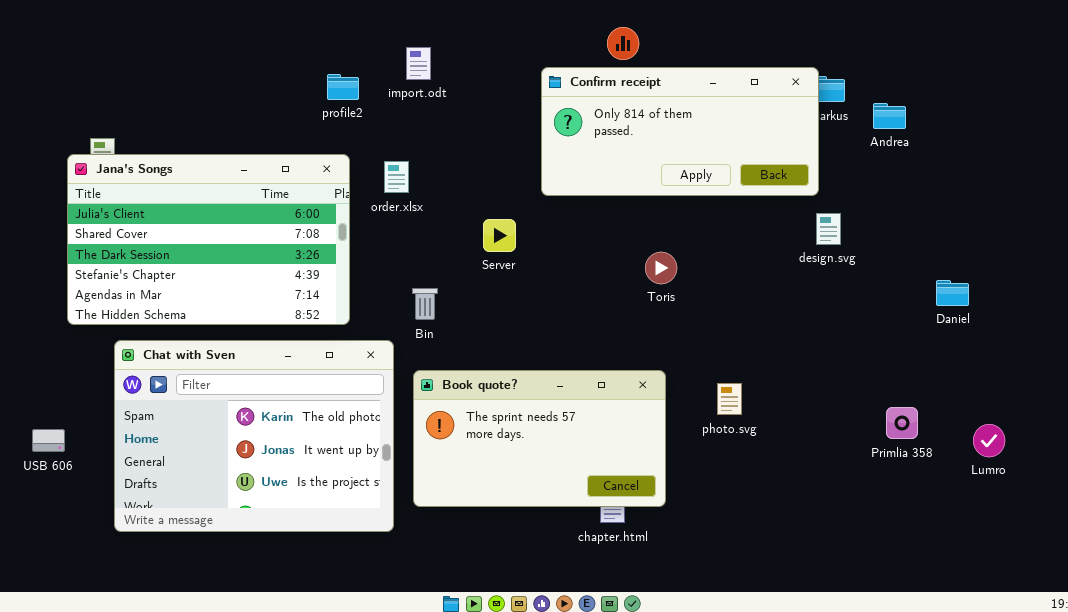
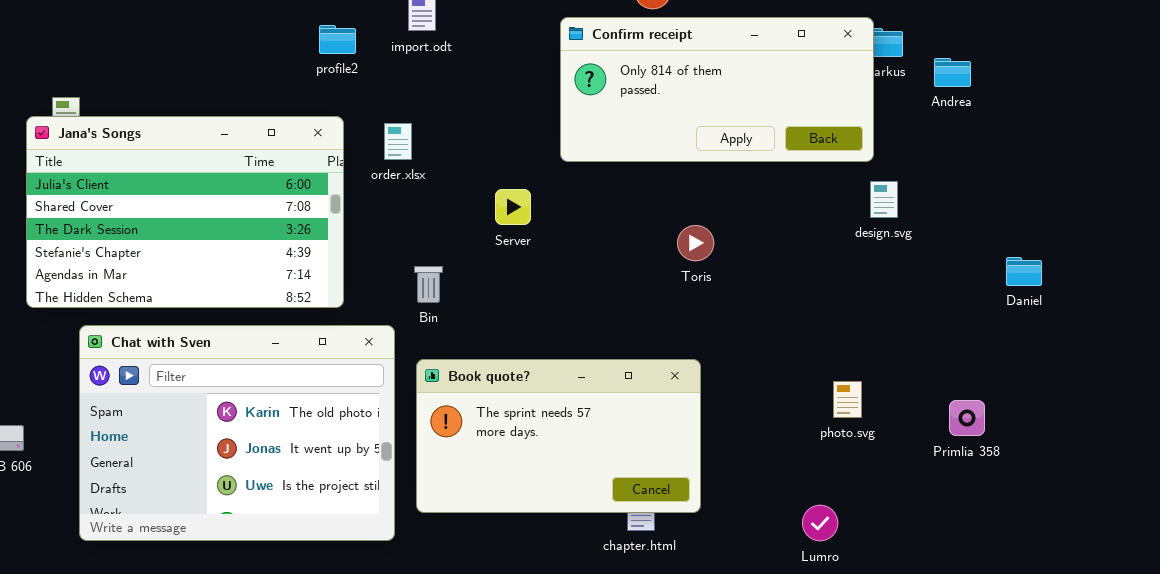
photo.svg: [717,383,742,415] -> [833,381,862,418], moved
Lumro: [973,424,1005,457] -> [802,505,838,541], moved

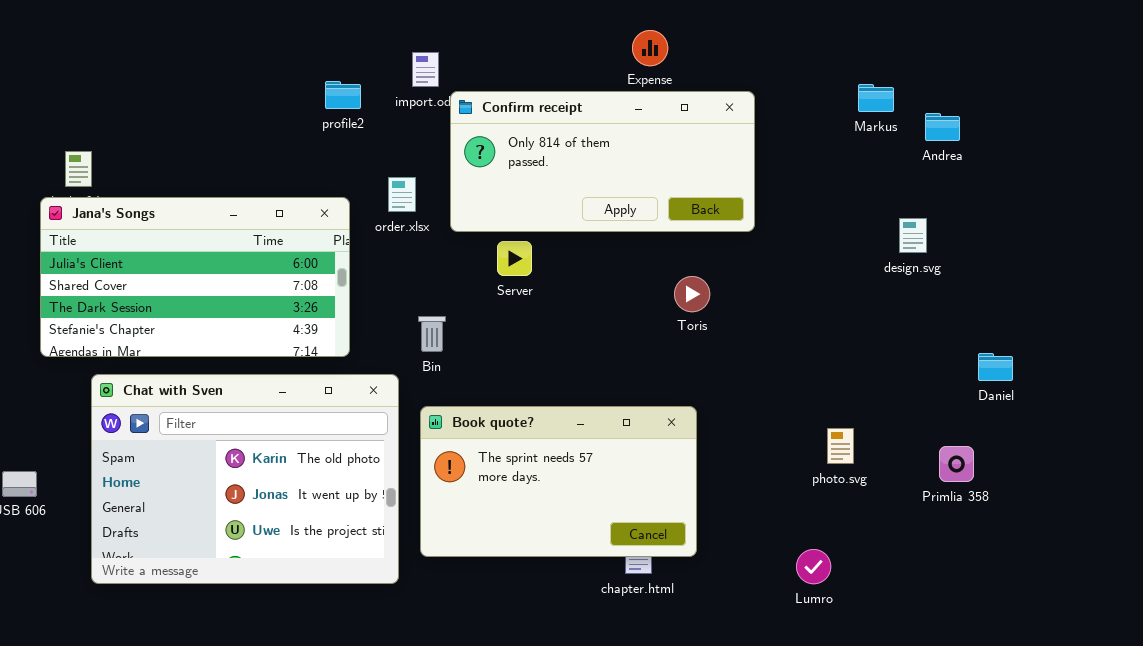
Confirm receipt: [560,17,874,162] -> [450,91,755,232], moved
Jana's Songs: [26,116,344,308] -> [40,197,350,357], resized
design.svg: [870,181,898,218] -> [899,218,927,253], moved
Daniel: [1006,257,1042,286] -> [978,353,1013,381], moved

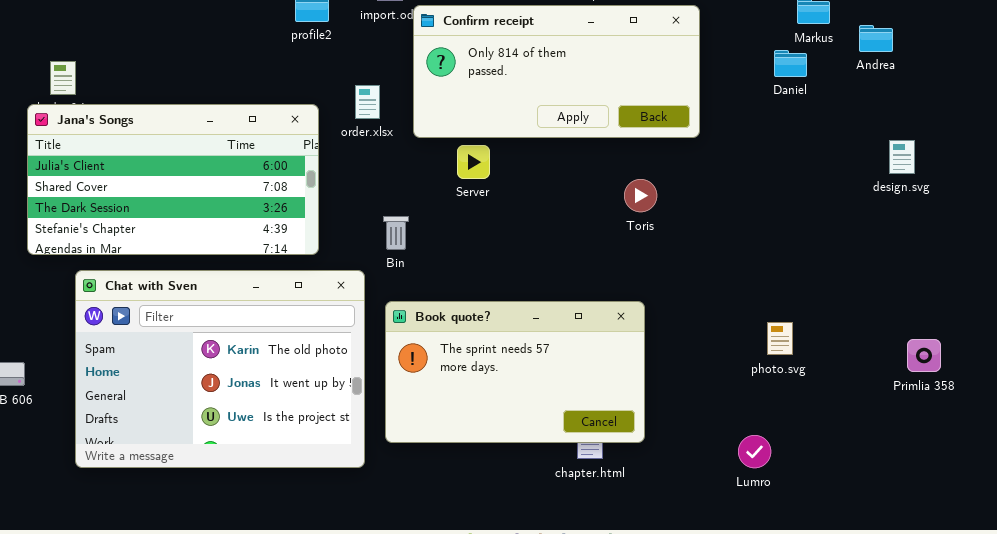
design.svg: [899,218,927,253] -> [889,140,915,174], moved
Daniel: [978,353,1013,381] -> [774,50,807,77], moved
Primlia 358: [939,446,974,482] -> [907,339,941,372], moved

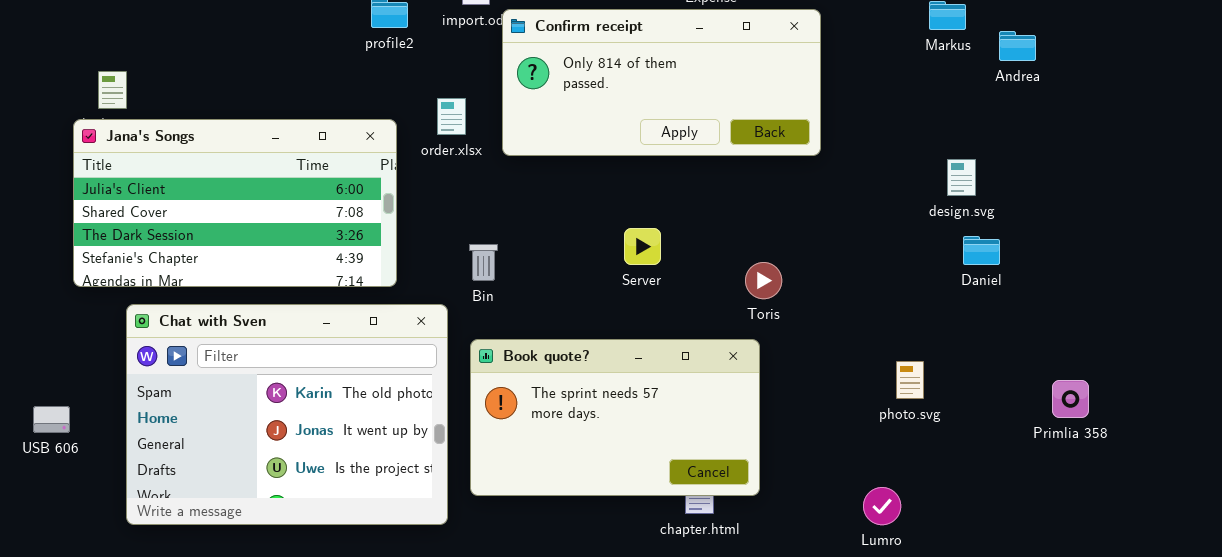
Daniel: [774,50,807,77] -> [963,236,1000,265], moved
design.svg: [889,140,915,174] -> [947,159,976,196], moved
Server: [457,145,490,179] -> [624,228,661,265], moved
Toris: [624,179,657,212] -> [745,262,782,299], moved

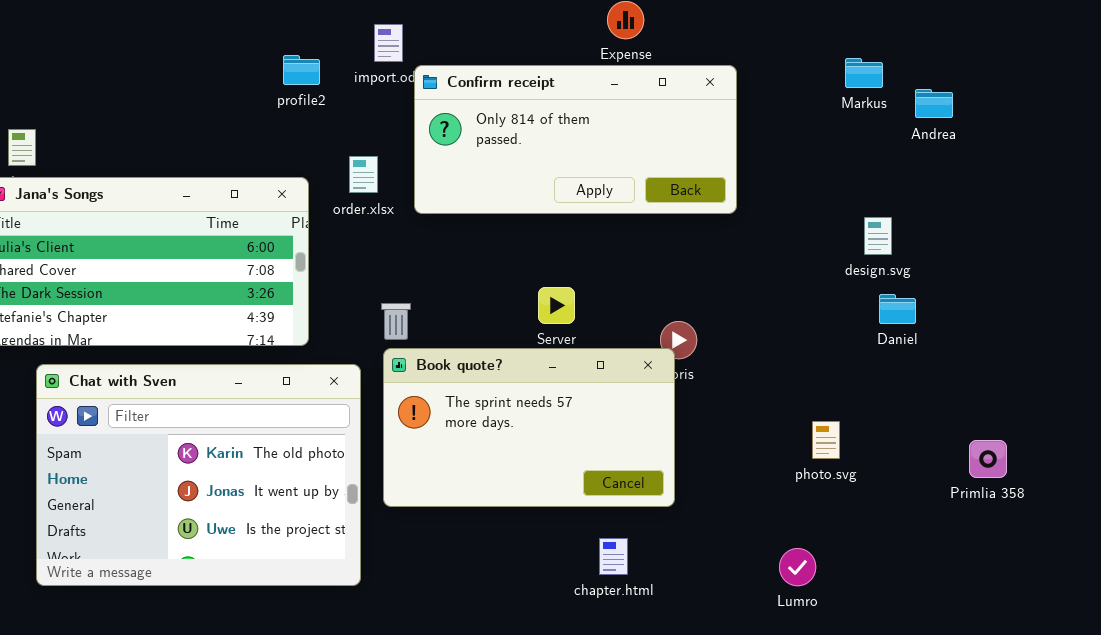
Book quote?: [470,339,760,496] -> [383,348,675,507], moved

